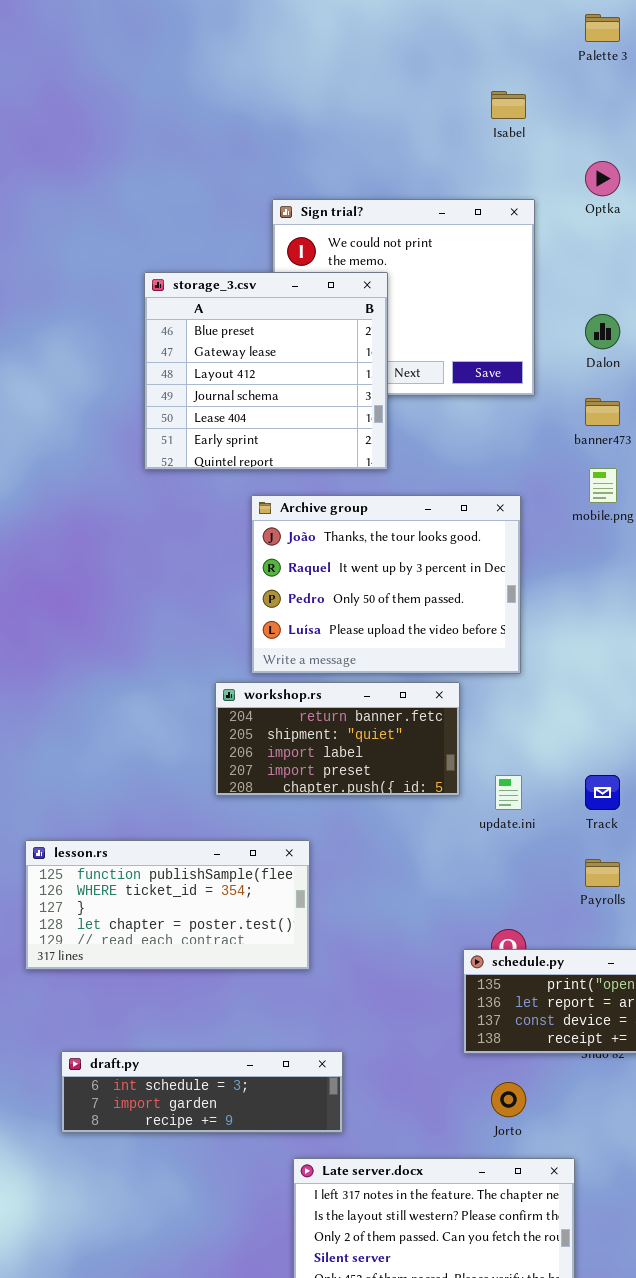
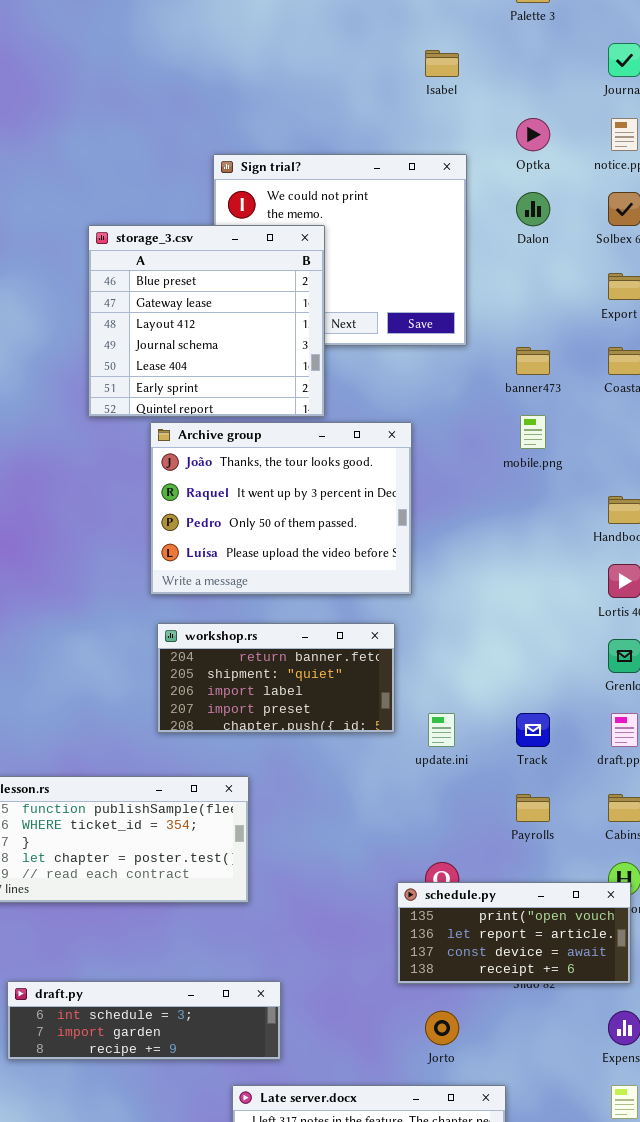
Dalon: [585,314,620,349] -> [516,192,550,226], moved
Archive group: [251,495,521,674] -> [150,422,412,595], moved

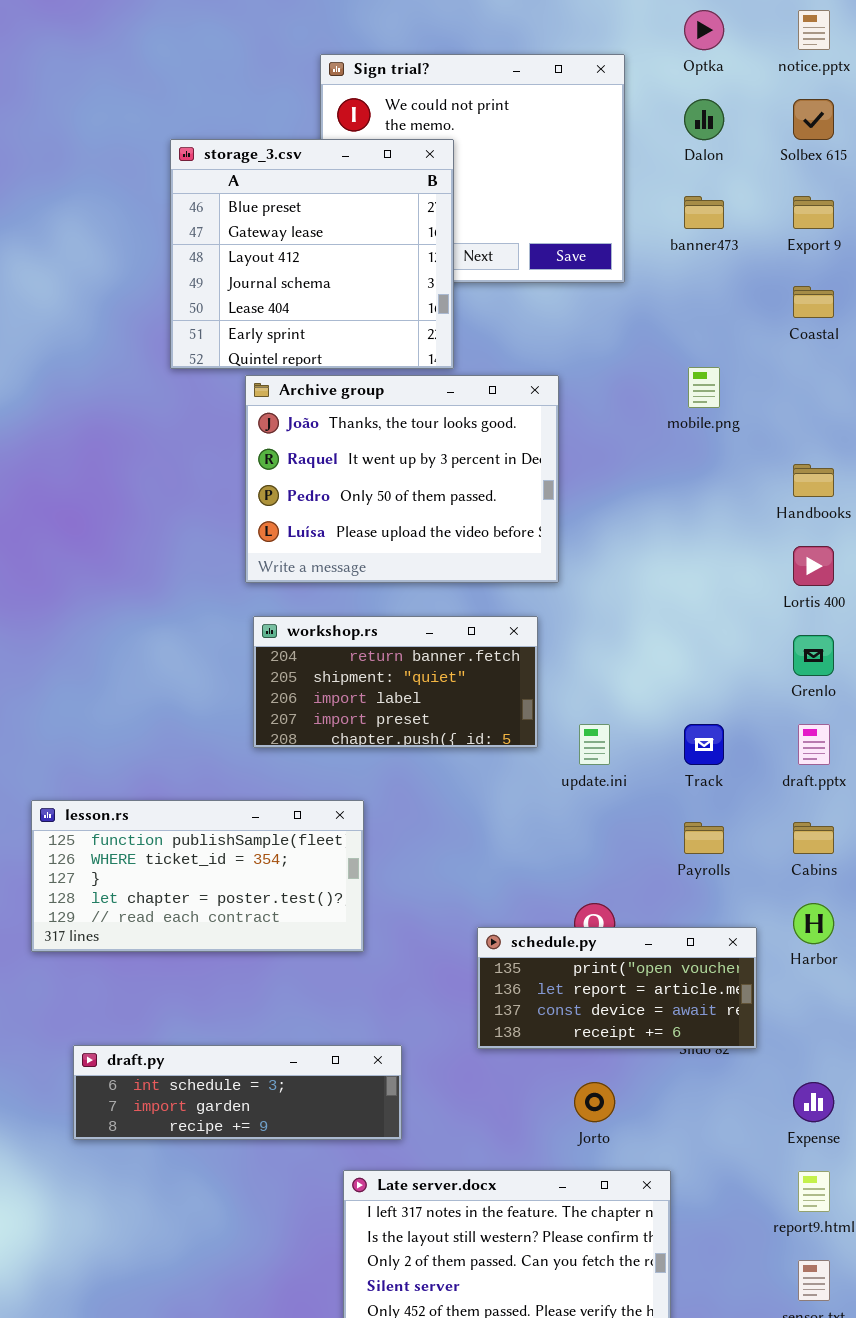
banner473: [516,347,550,375] -> [684,196,724,229], moved
schedule.py: [397,882,631,984] -> [477,927,757,1049], moved

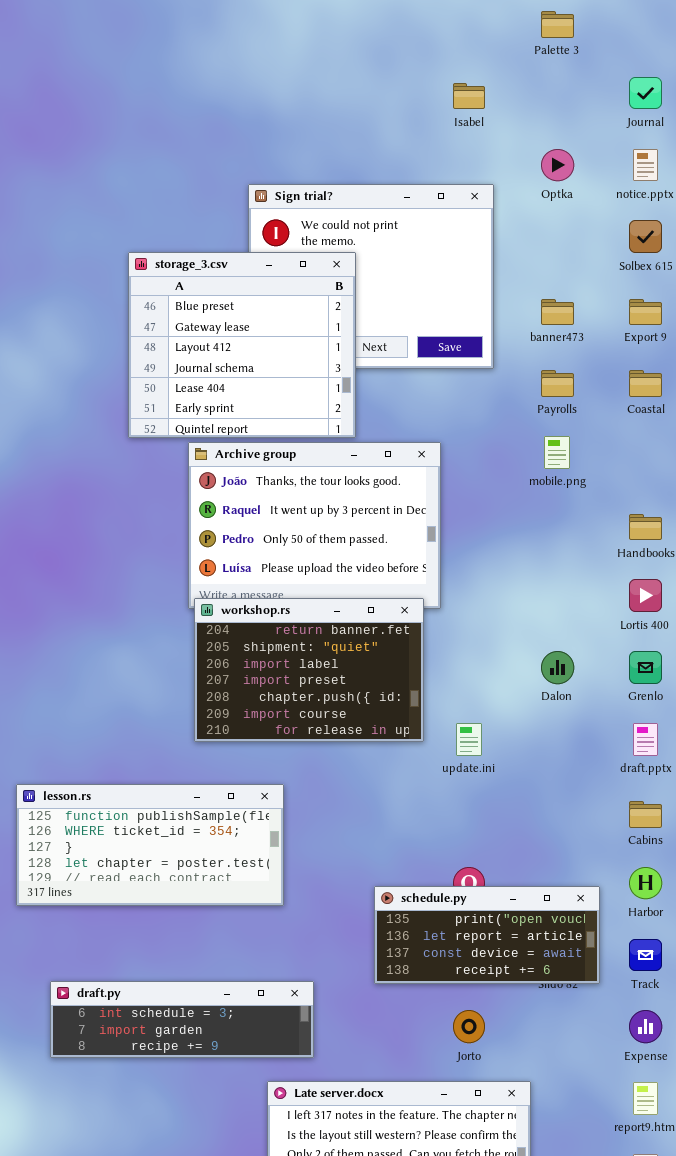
Dalon: [684,99,724,140] -> [541,651,574,684], moved
workshop.rs: [253,616,538,748] -> [194,598,424,742], resized
Track: [684,724,724,765] -> [629,939,662,971], moved
Payrolls: [684,822,724,854] -> [541,370,574,397], moved

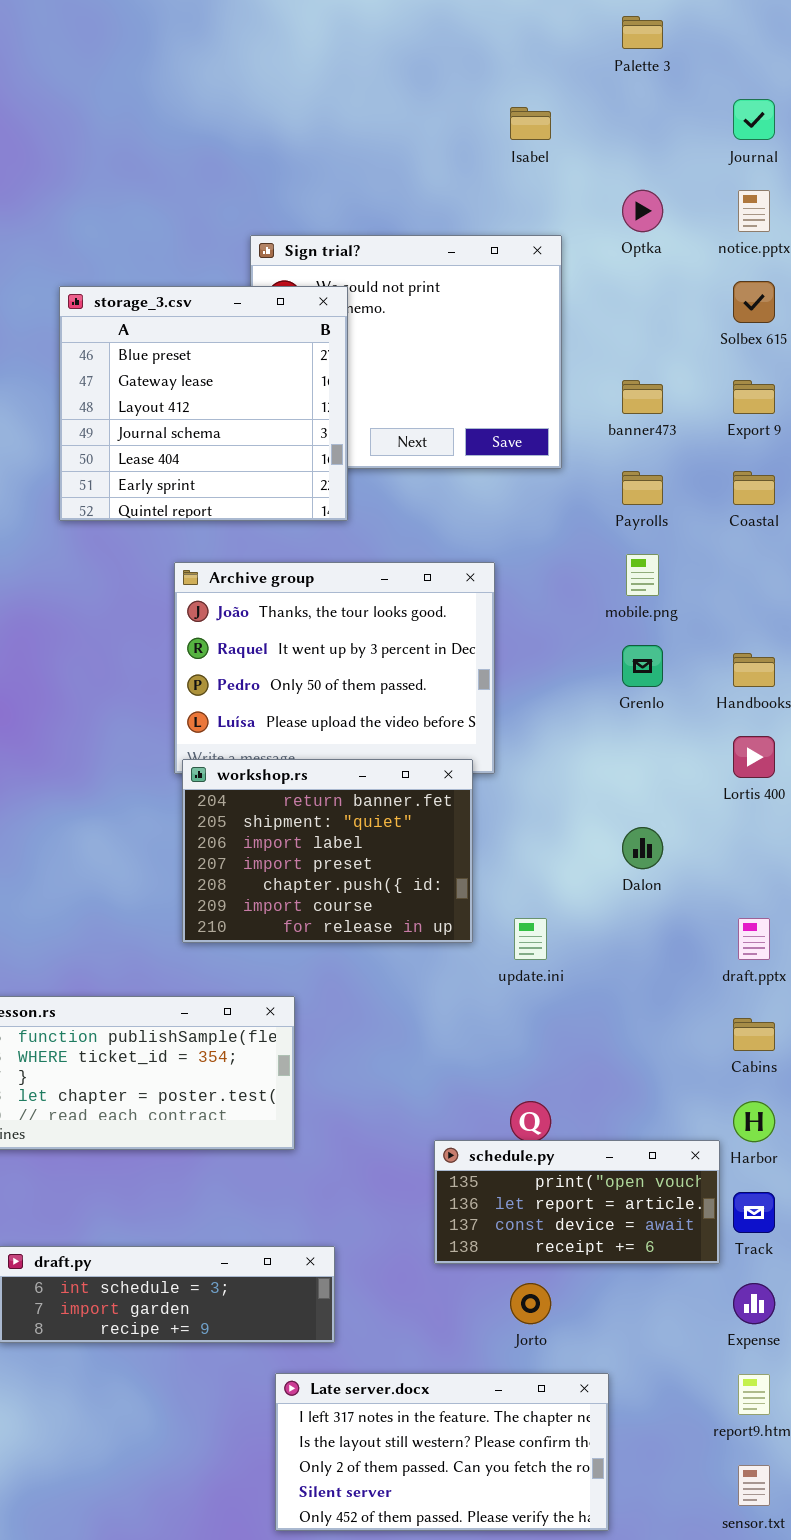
storage_3.csv: [128,252,356,438] -> [59,286,348,521], moved
Grenlo: [629,651,662,684] -> [622,645,663,687], moved
schedule.py: [374,886,600,984] -> [434,1140,720,1264], moved

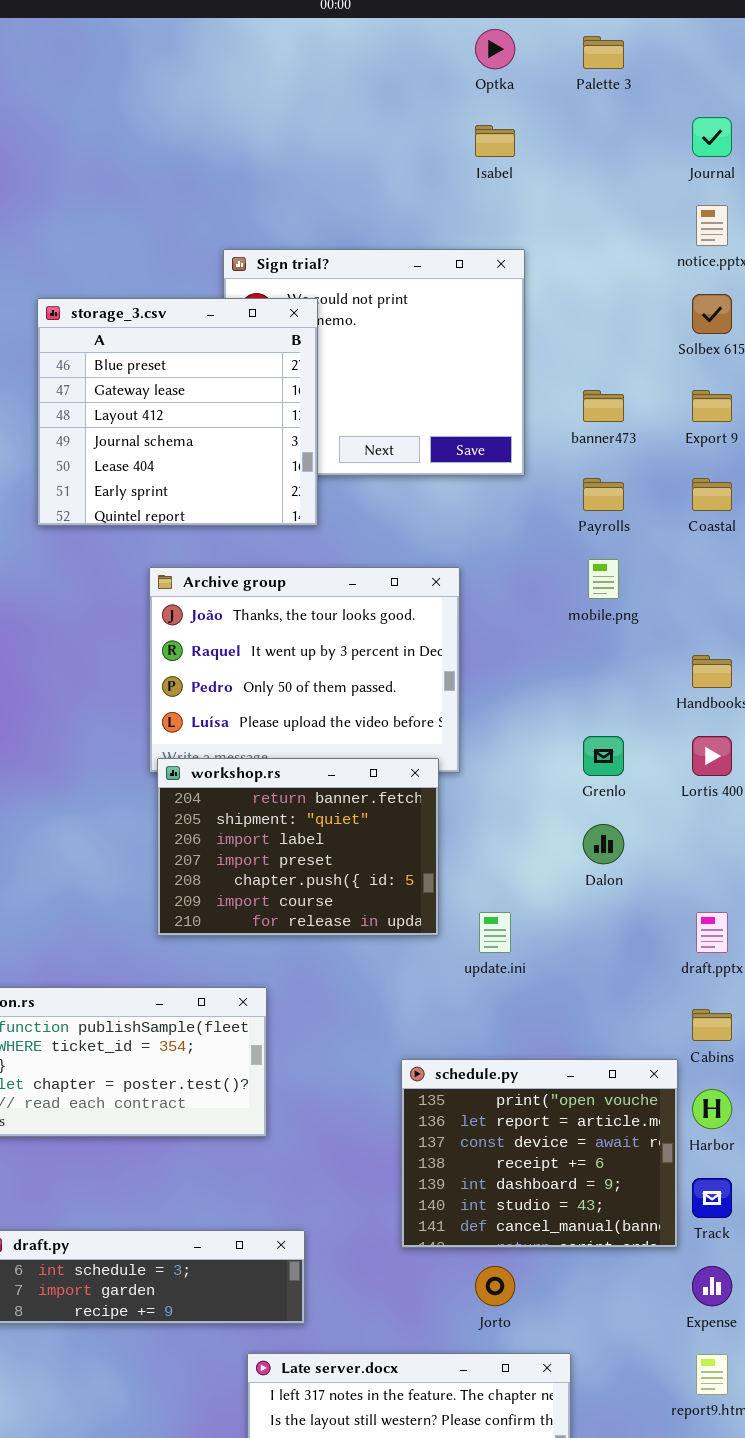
Optka: [622,190,663,232] -> [475,29,515,69], moved
Grenlo: [622,645,663,687] -> [583,736,624,776], moved
schedule.py: [434,1140,720,1264] -> [401,1059,678,1248], resized

